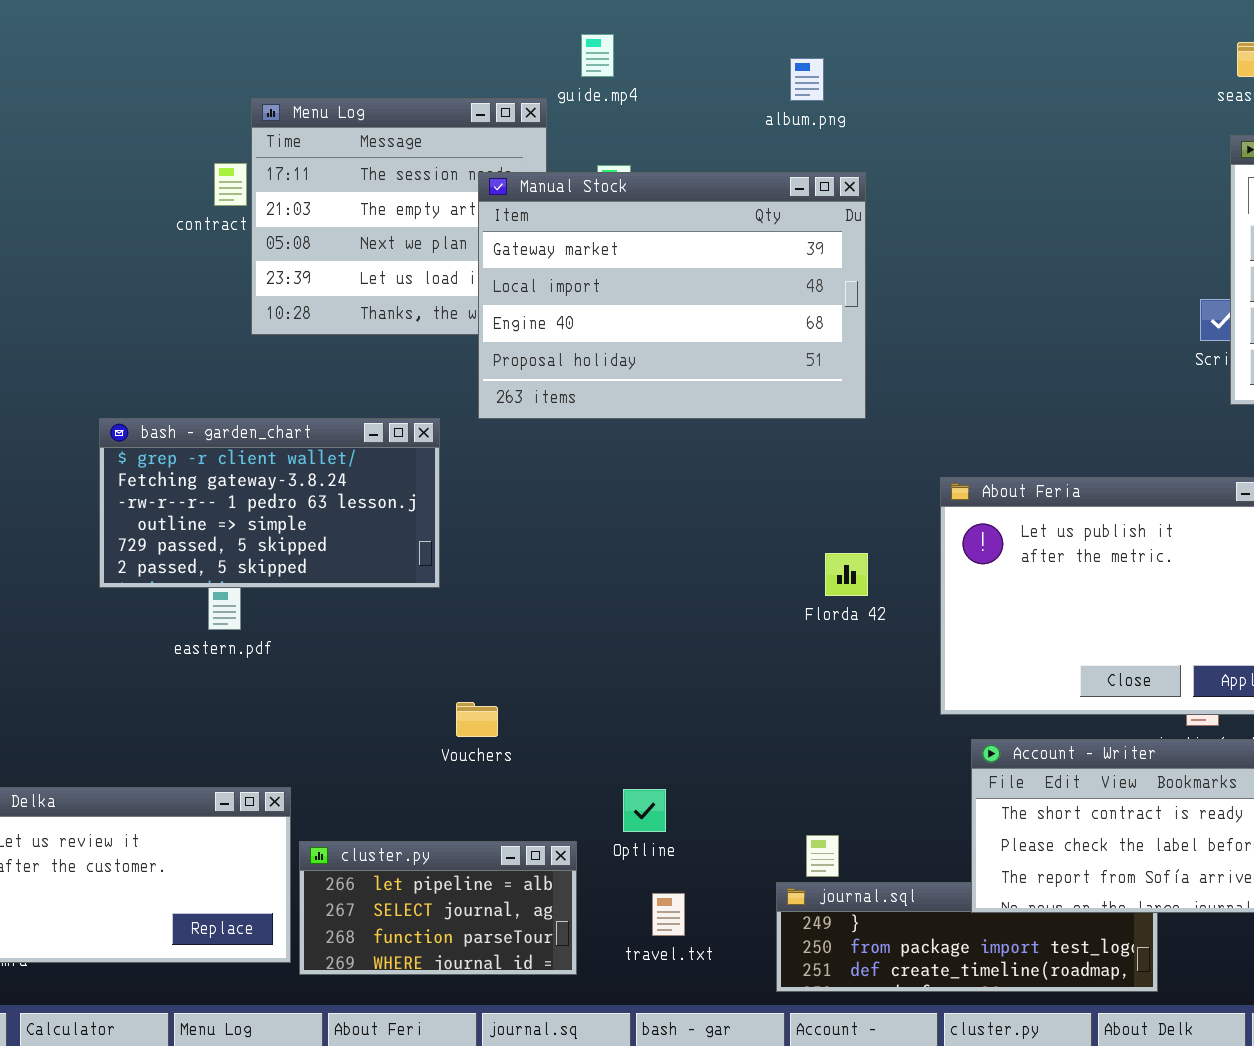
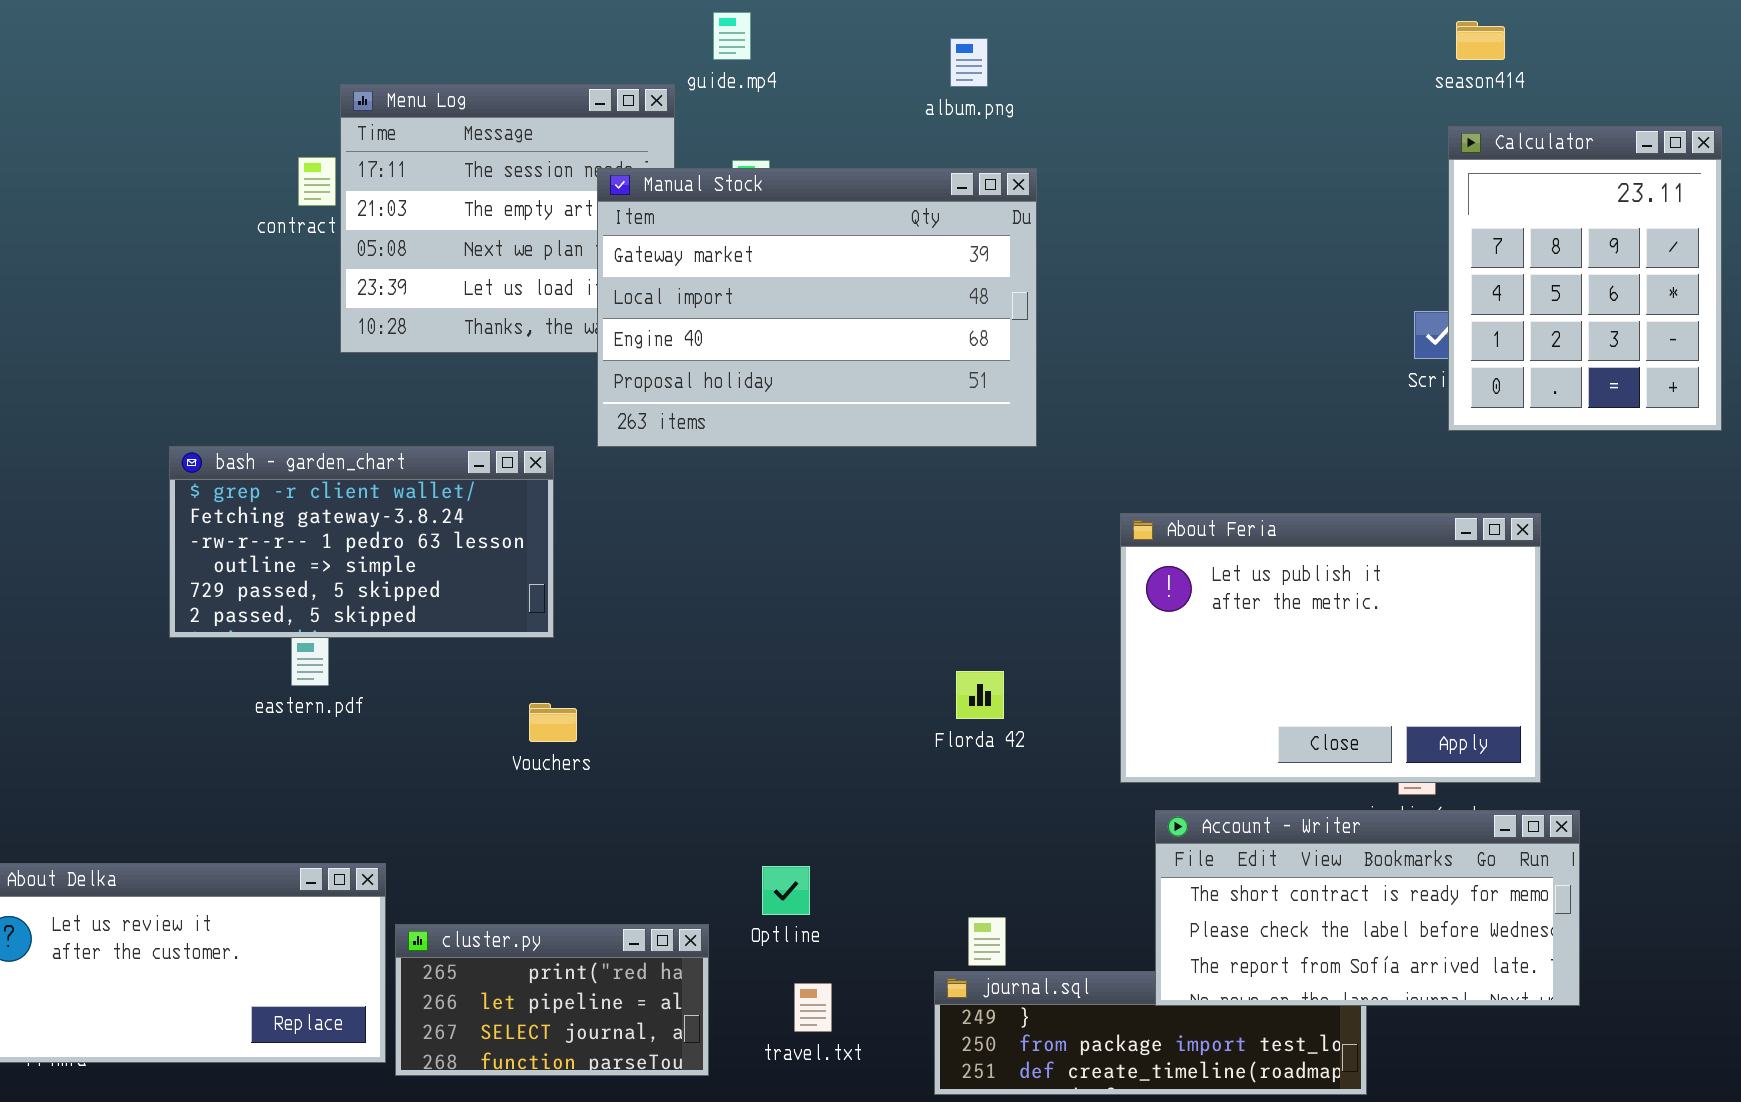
Florda 42: [825,553,868,596] -> [956,671,1004,719], moved
Vouchers: [456,702,498,737] -> [529,703,577,742], moved
cluster.py: [299,841,577,975] -> [395,924,709,1076], scrolled up 1 row

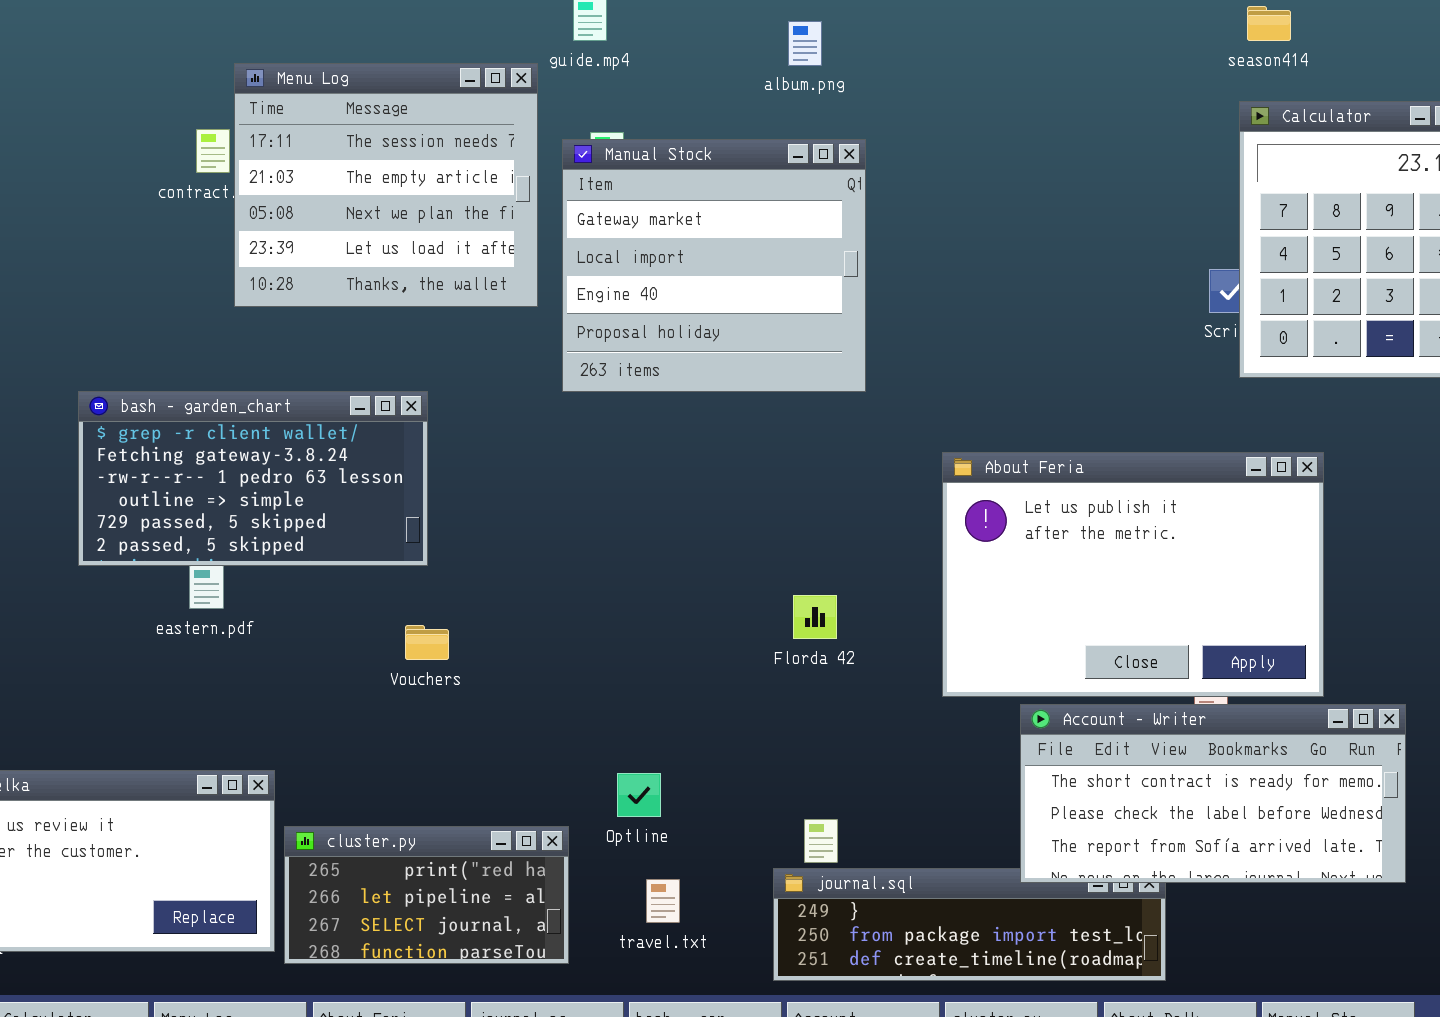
Manual Stock: [597,168,1037,447] -> [562,139,866,392], resized
Account - Writer: [1155,810,1580,1006] -> [1020,704,1406,883], moved

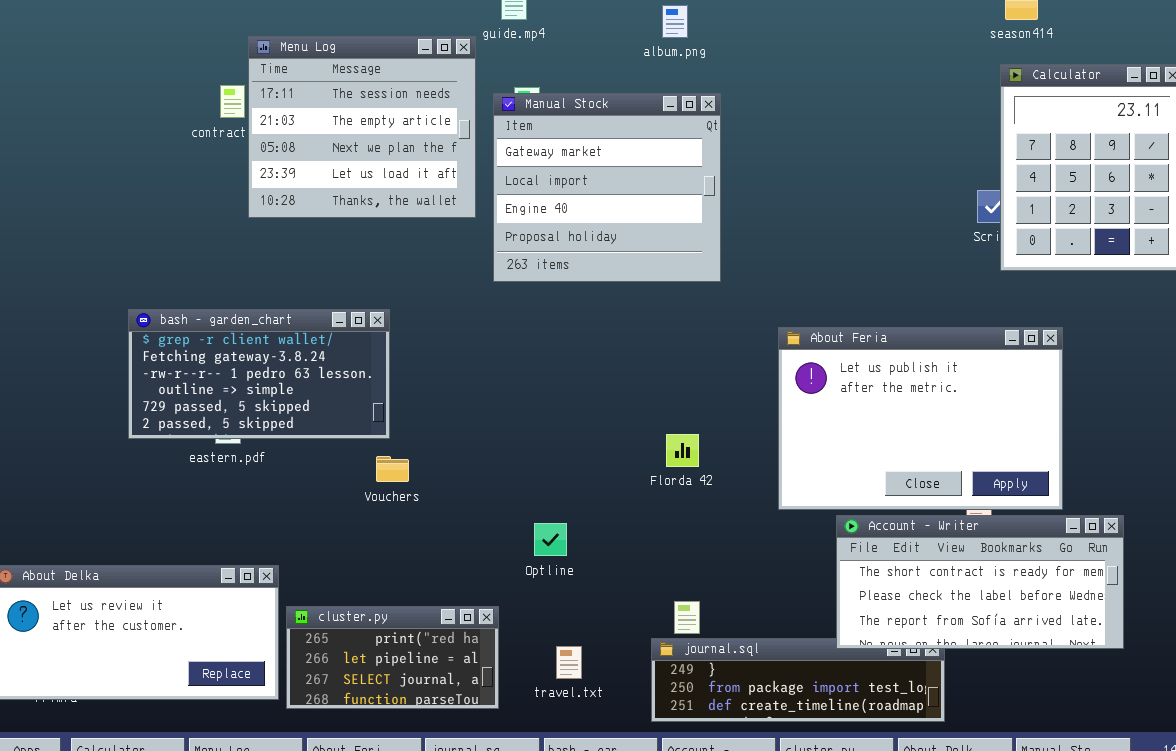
bash - garden_chart: [78,391,428,566] -> [128,309,390,439], moved
Optline: [617,773,661,817] -> [534,523,567,556], moved

